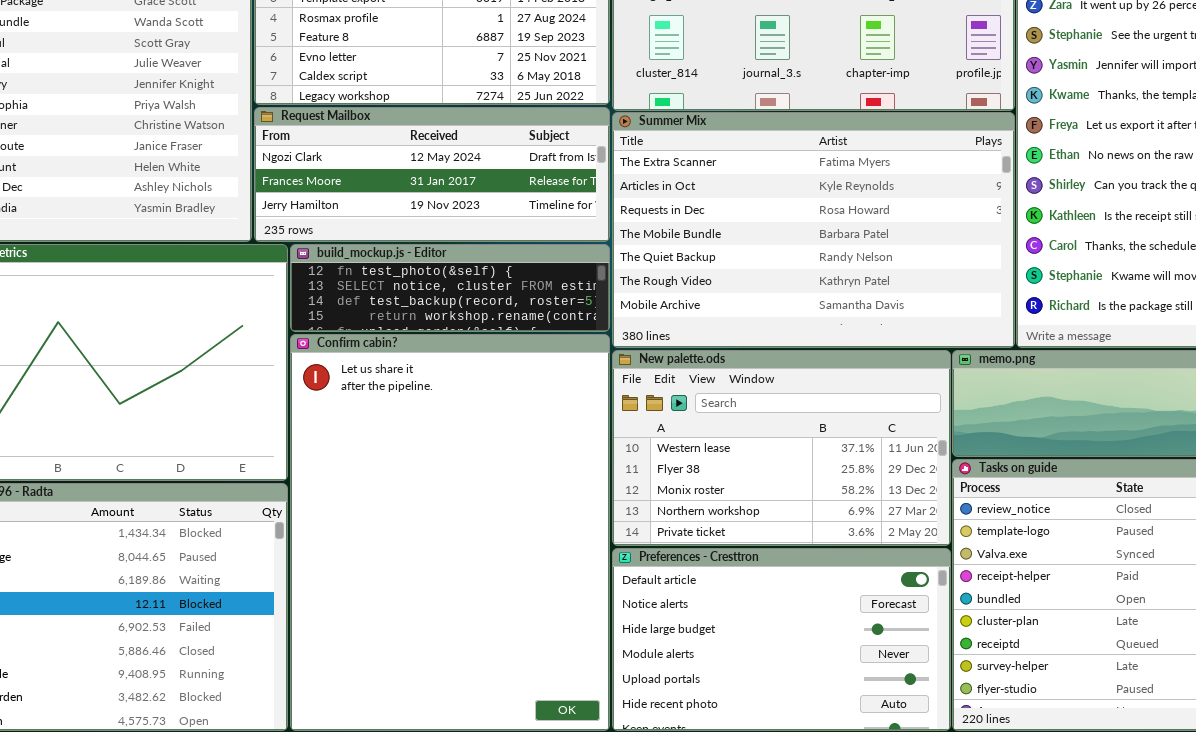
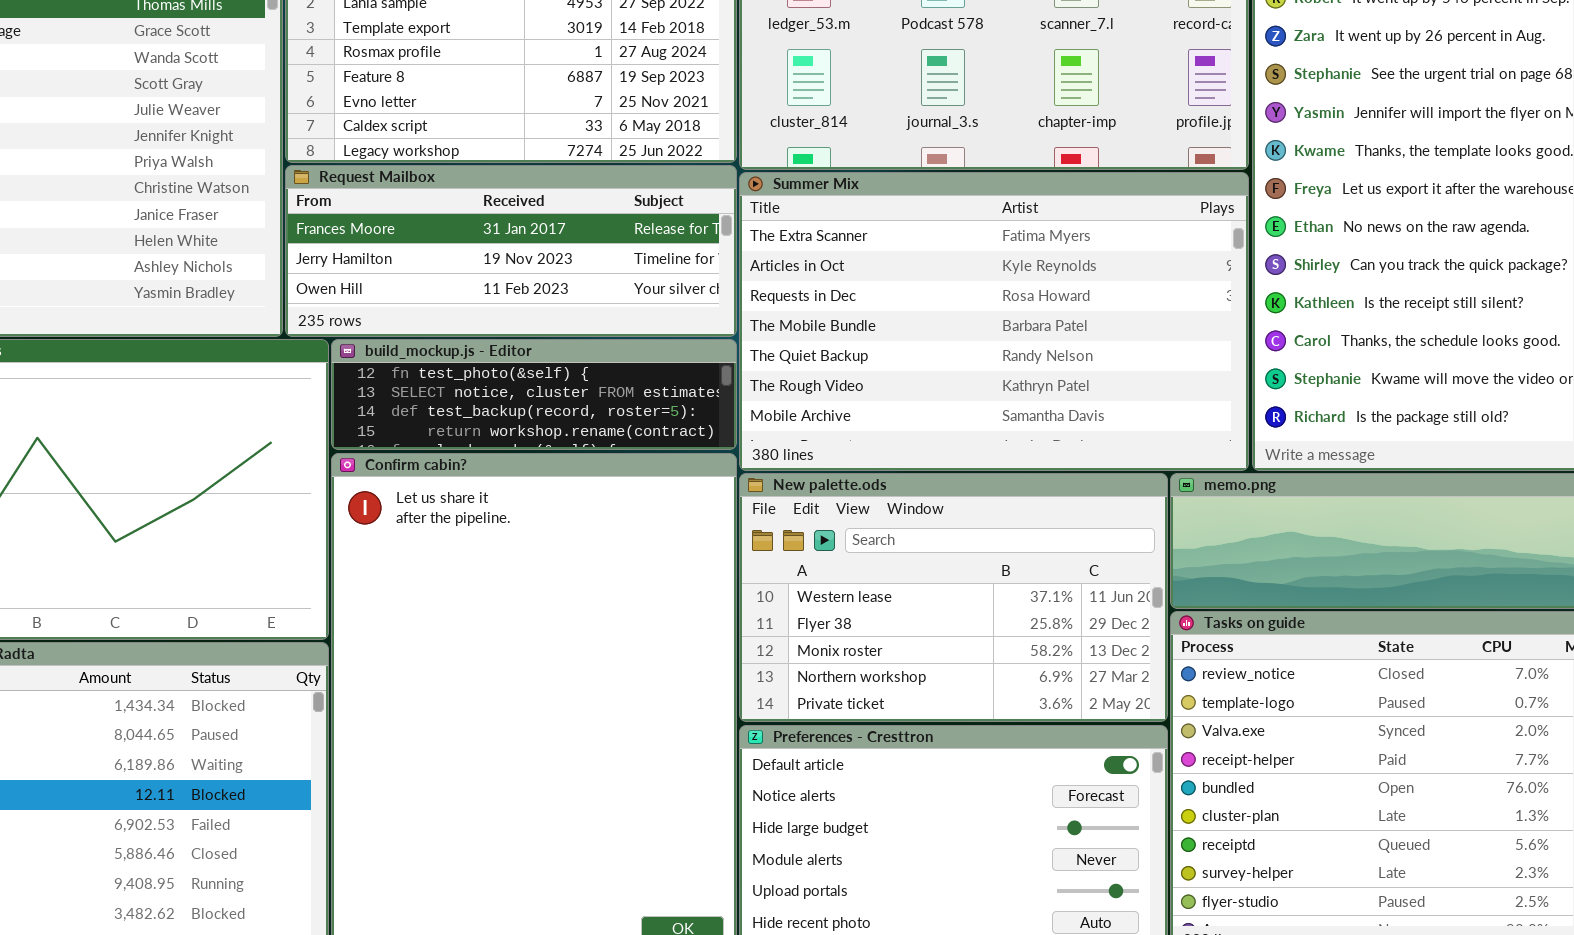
Request Mailbox: [254,107,610,242] -> [285,165,737,337], scrolled down 1 row

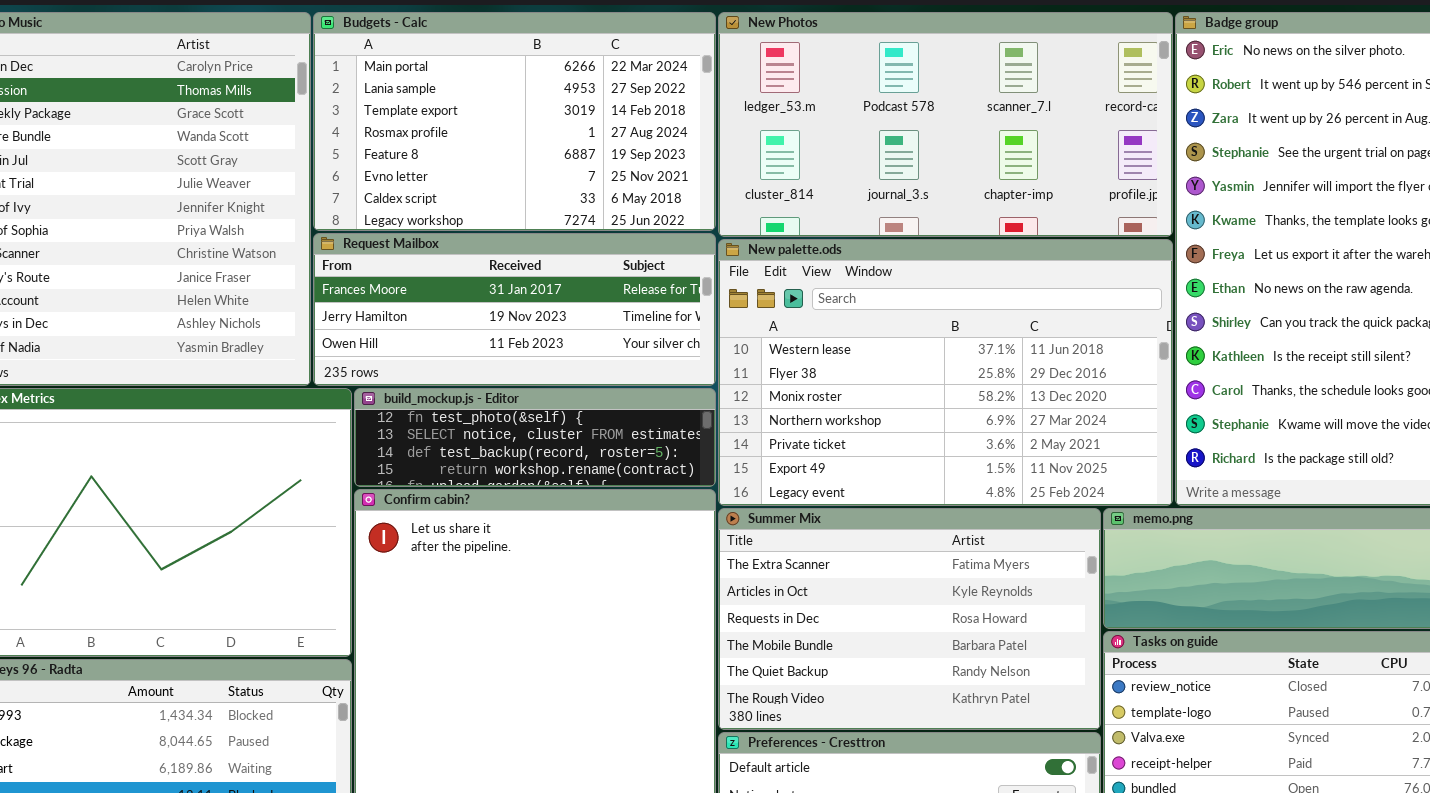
Summer Mix: [739,172,1249,471] -> [718,508,1101,730], moved, resized
New palette.ods: [739,473,1168,722] -> [718,239,1173,506], moved, resized

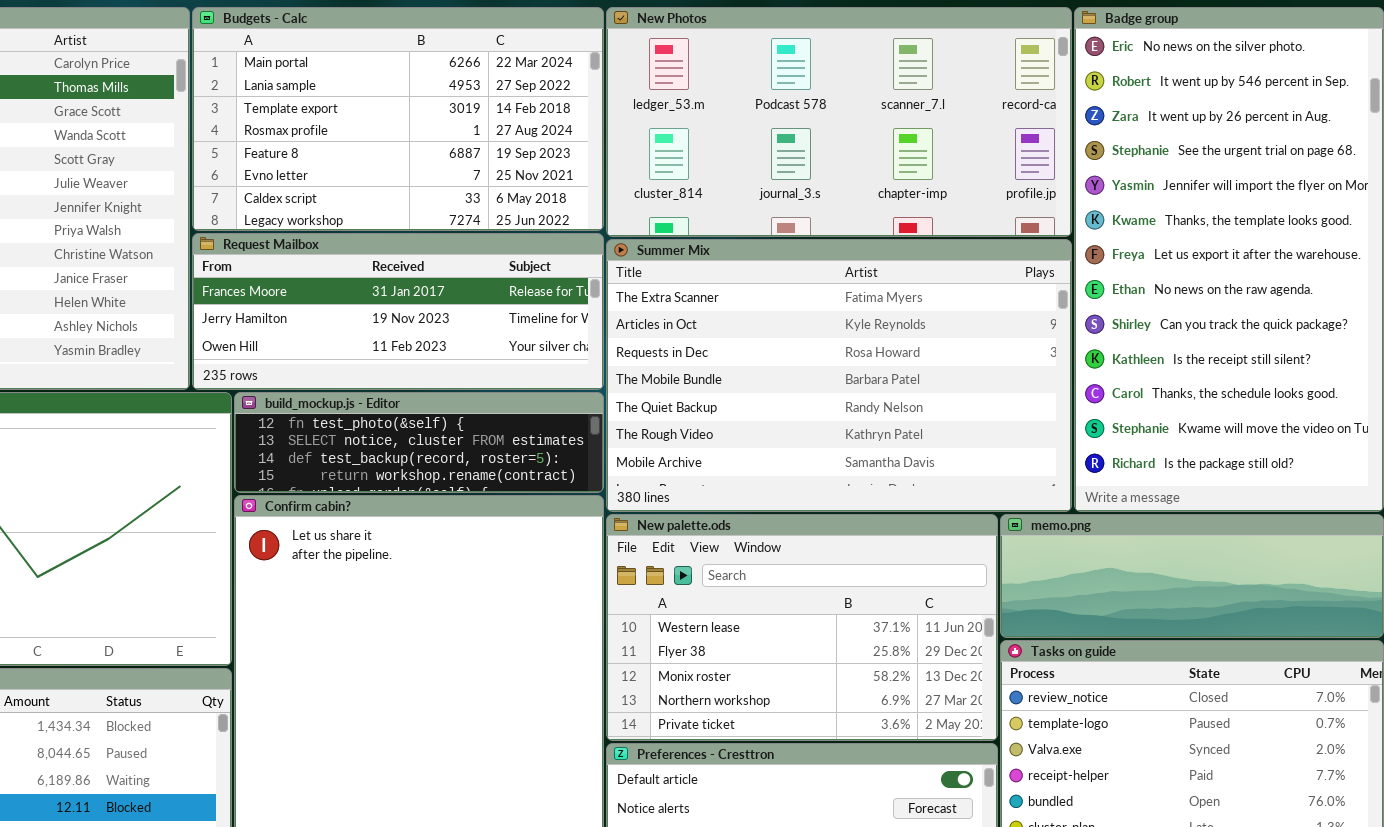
New palette.ods: [718,239,1173,506] -> [606,514,998,741], moved, resized
Summer Mix: [718,508,1101,730] -> [606,239,1072,512], moved, resized

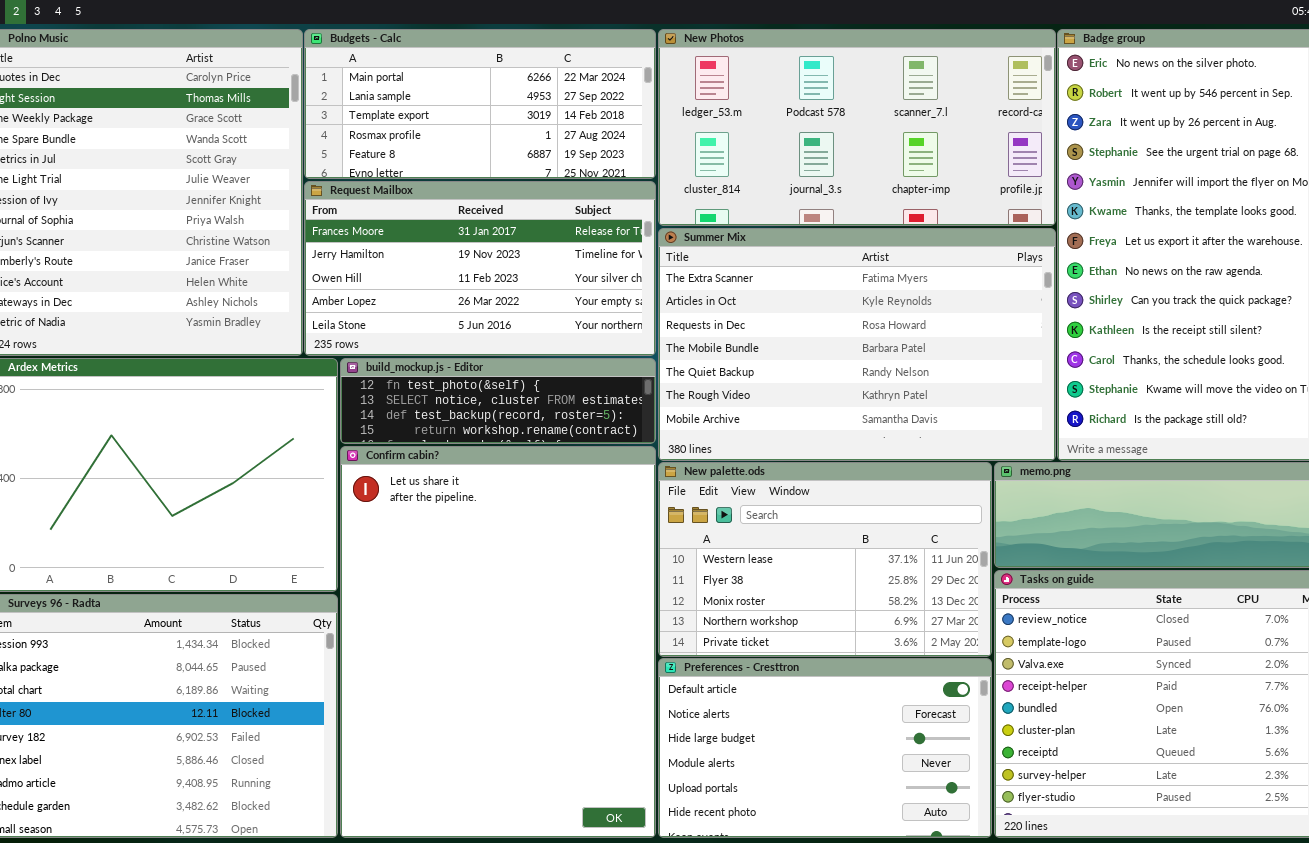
Budgets - Calc: [192,7,604,231] -> [304,29,656,179], resized
Request Mailbox: [192,233,604,390] -> [304,181,656,356], resized

